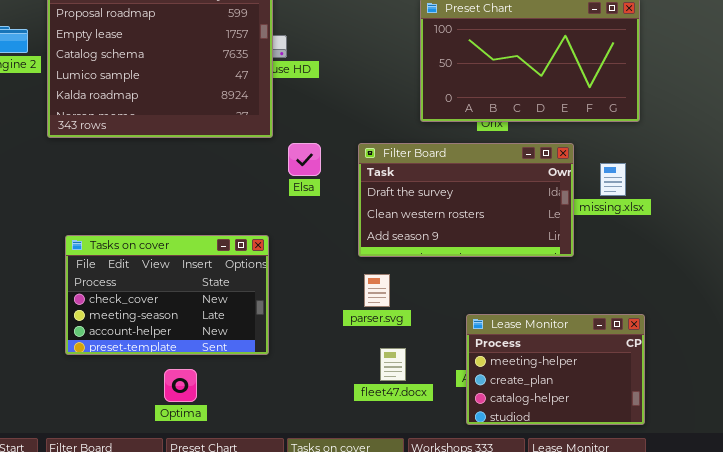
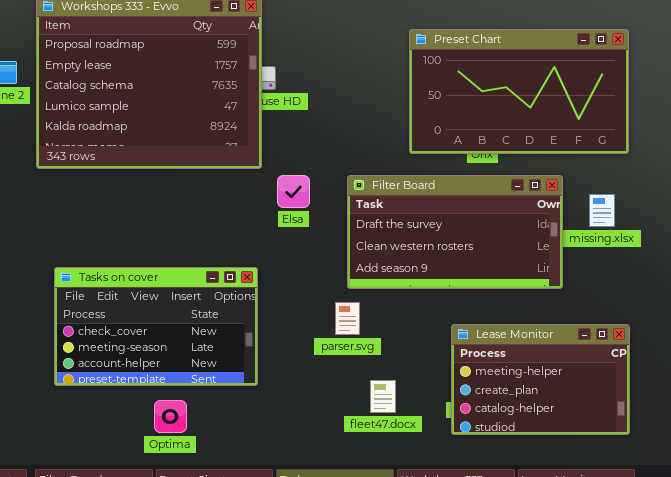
parser.svg: [364,274,390,307] -> [335,302,360,335], moved
Lease Monitor: [466,314,645,425] -> [451,324,630,435], moved

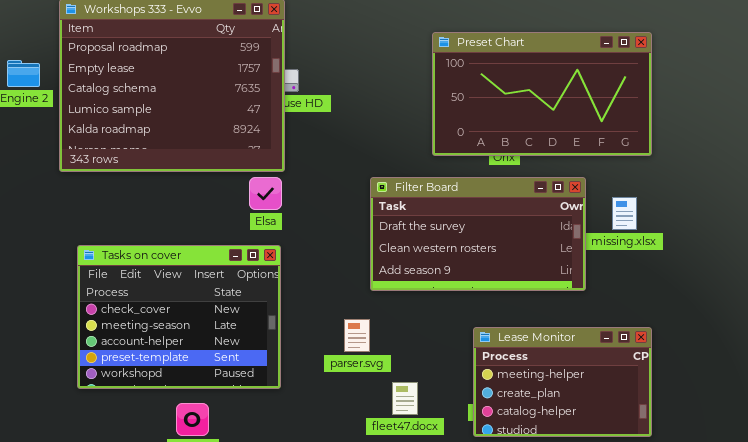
Elsa: [277,175,310,208] -> [249,177,282,210], moved
Tasks on cover: [54,267,258,386] -> [77,245,281,389], resized
parser.svg: [335,302,360,335] -> [344,319,370,352], moved

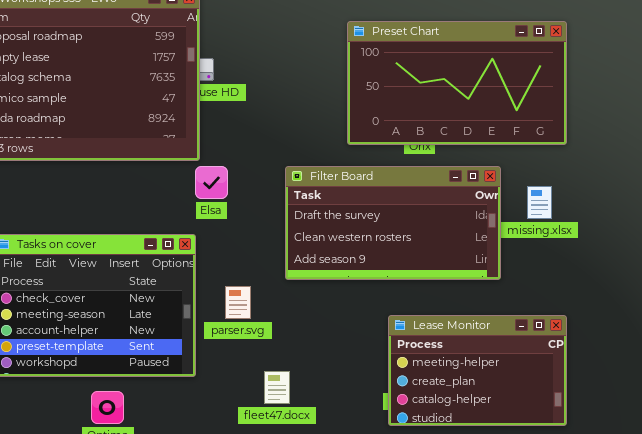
Elsa: [249,177,282,210] -> [195,166,228,199], moved
parser.svg: [344,319,370,352] -> [225,286,251,319], moved
fleet47.docx: [392,382,418,415] -> [264,371,290,404], moved

